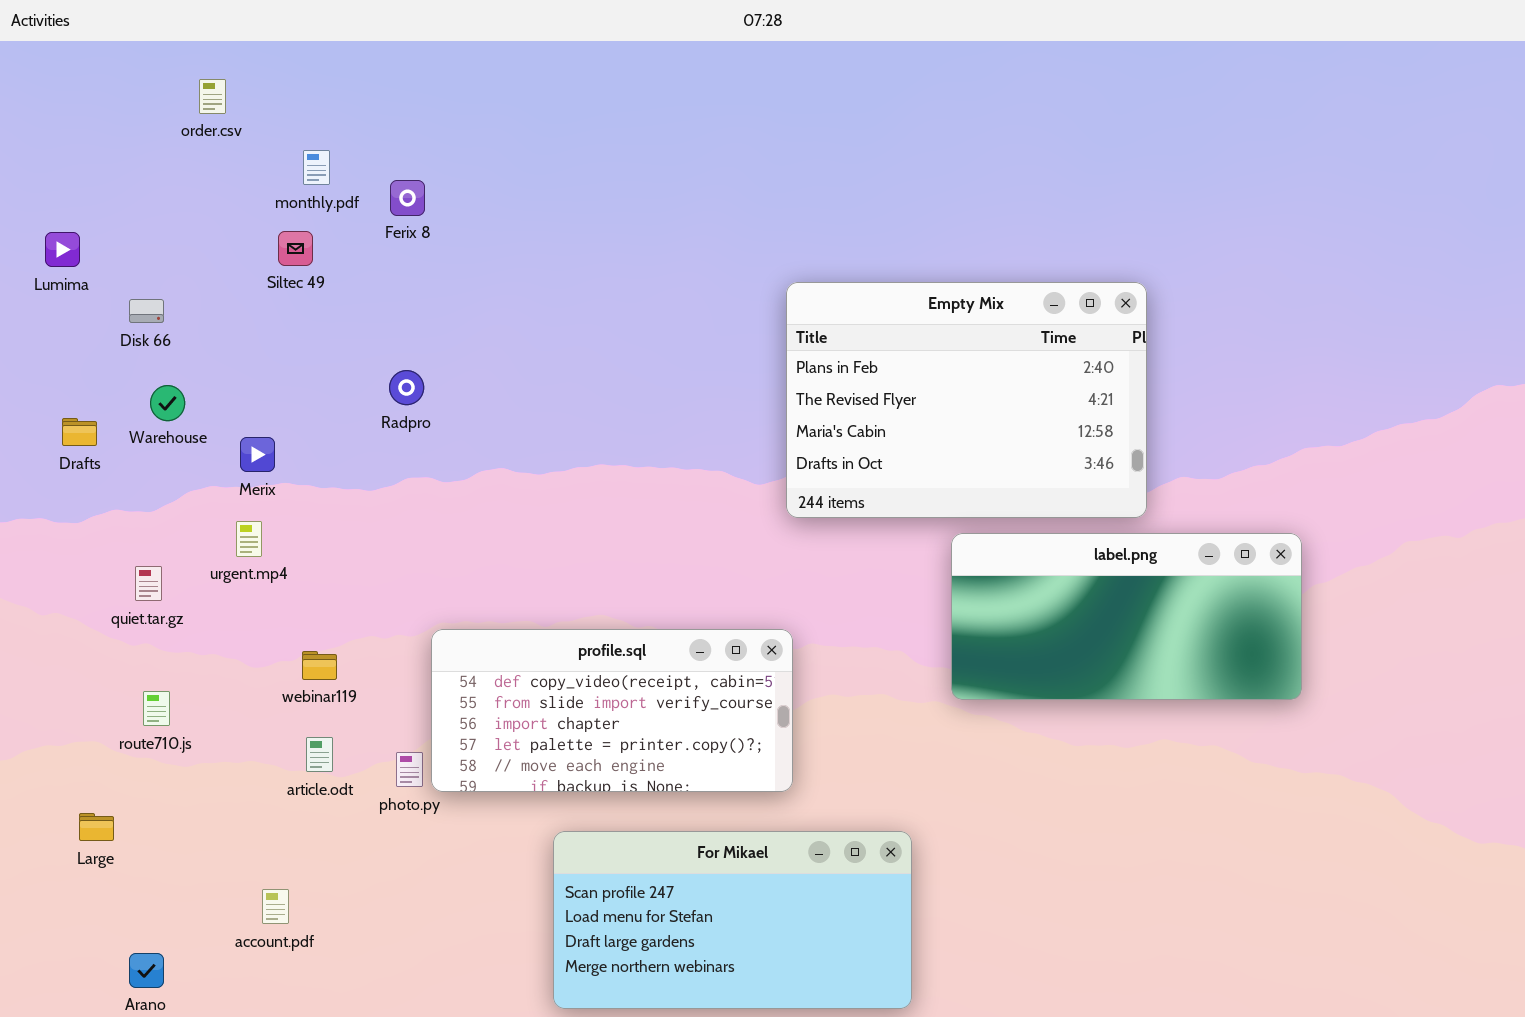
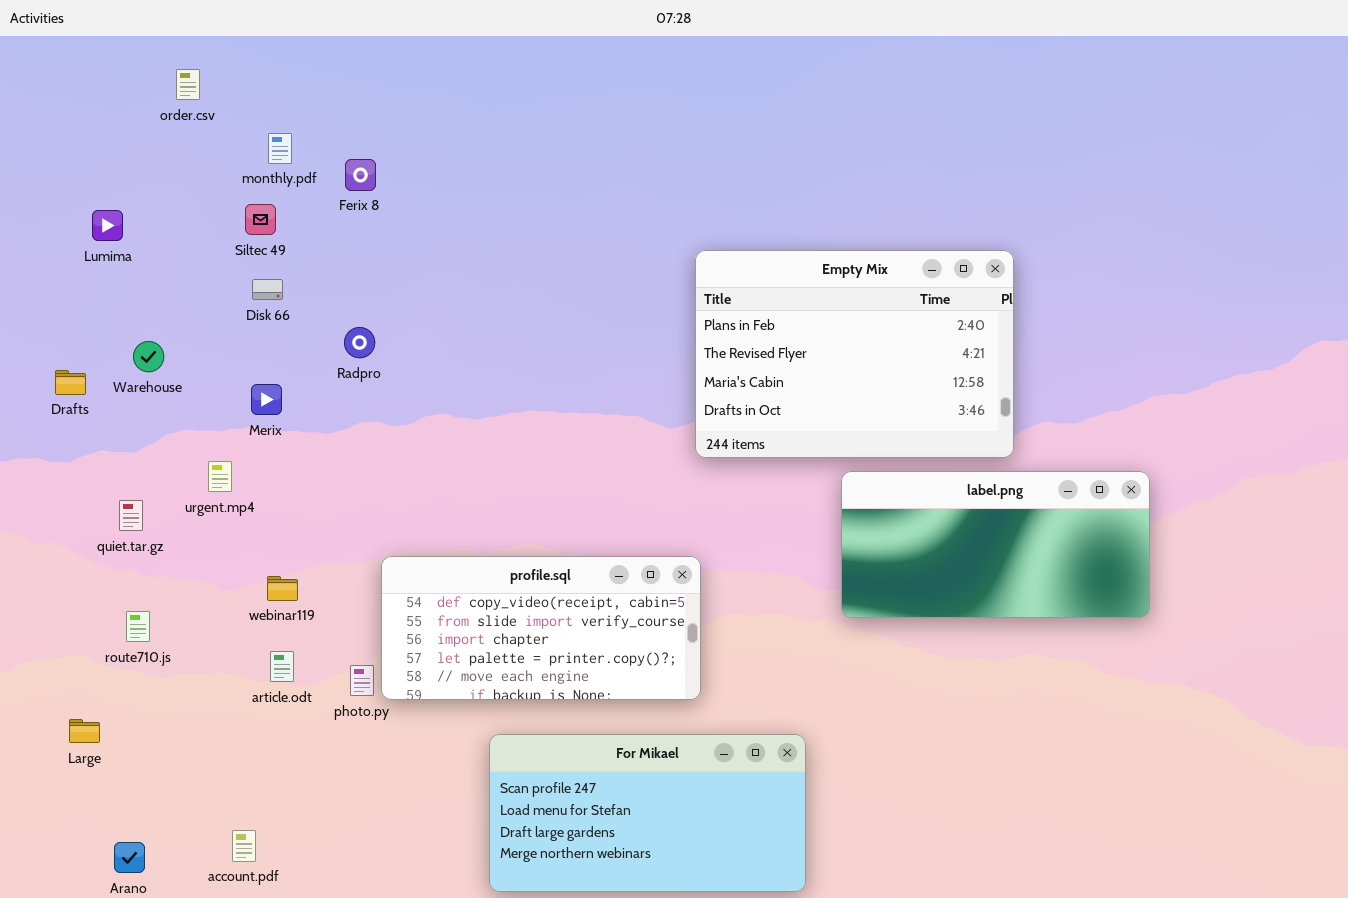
Lumima: [45,232,80,267] -> [92,210,123,241], moved
Disk 66: [129,299,164,323] -> [252,279,283,300], moved
Merix: [240,437,275,472] -> [251,384,282,415], moved
account.pdf: [262,889,289,924] -> [232,830,256,862], moved

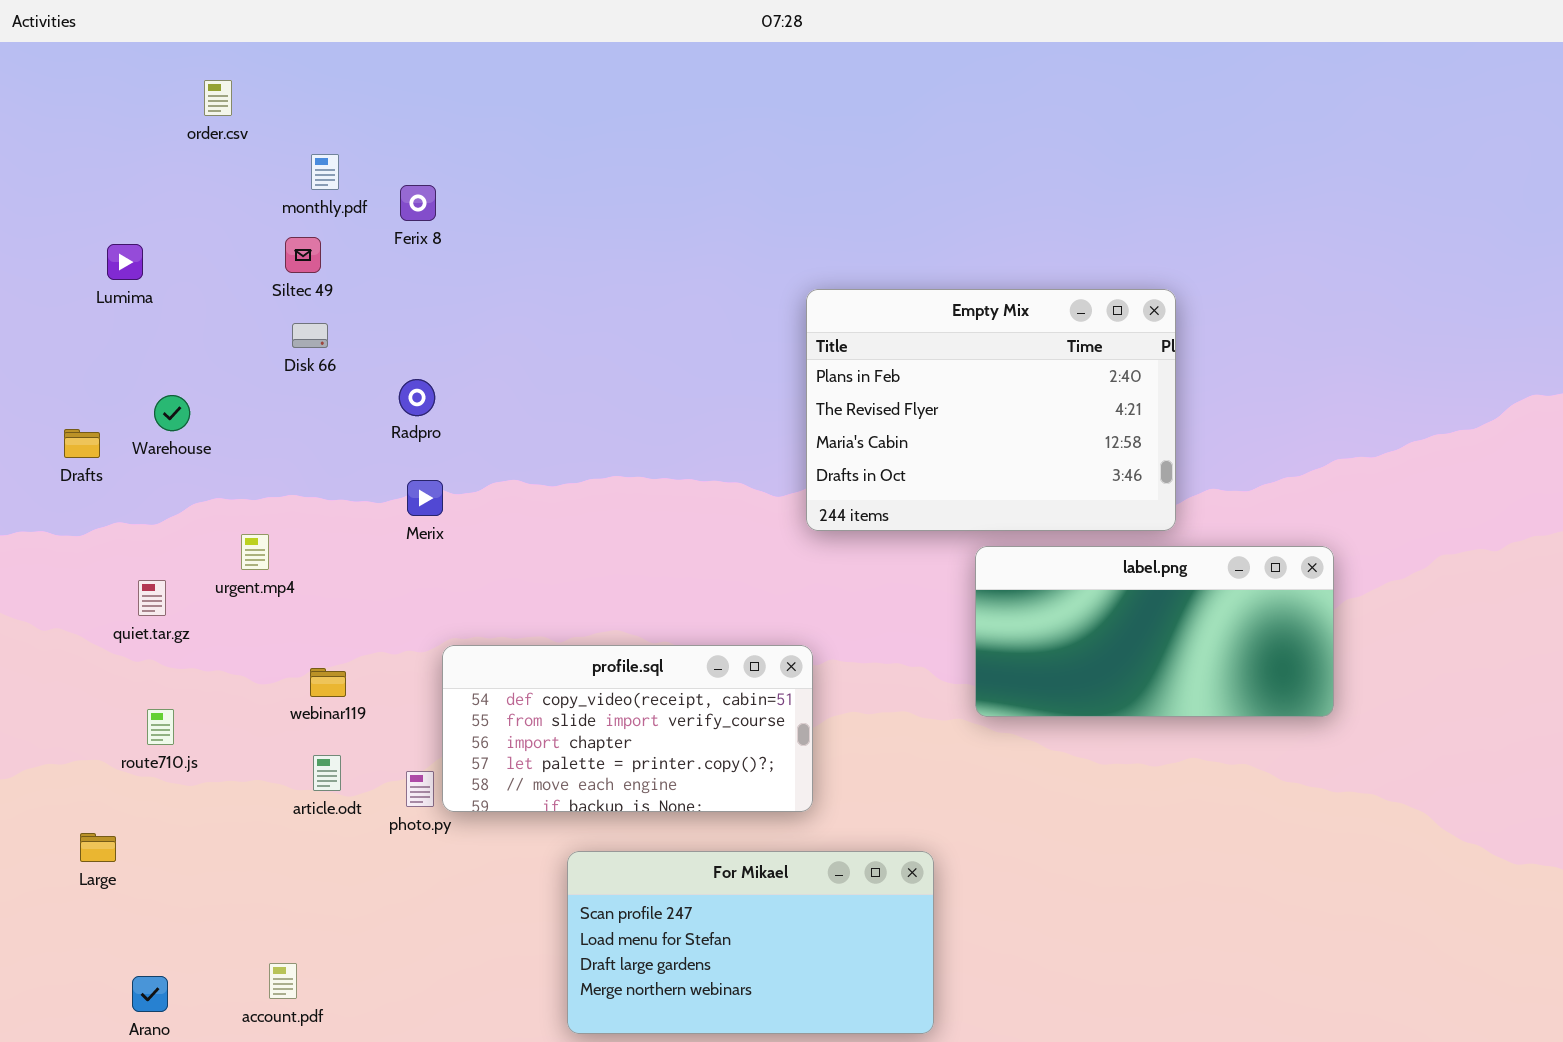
Merix: [251,384,282,415] -> [407,480,443,516], moved

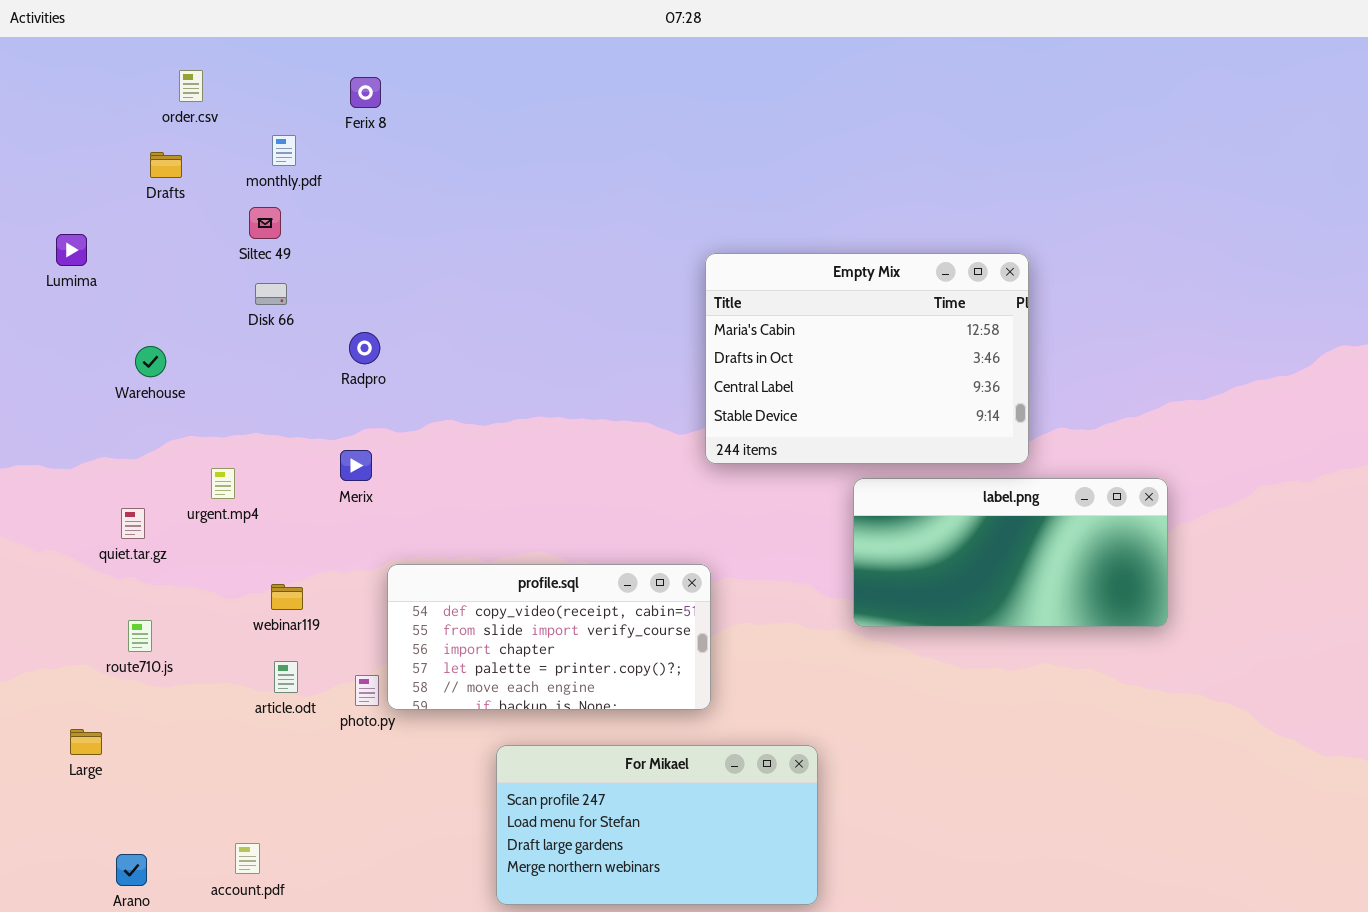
Ferix 8: [400,185,436,221] -> [350,77,381,108], moved
Lumima: [107,244,143,280] -> [56,234,87,266], moved
Empty Mix: [806,289,1176,531] -> [705,253,1029,464], scrolled down 2 rows
Drafts: [64,429,100,458] -> [150,152,182,178], moved
Merix: [407,480,443,516] -> [340,450,372,481], moved

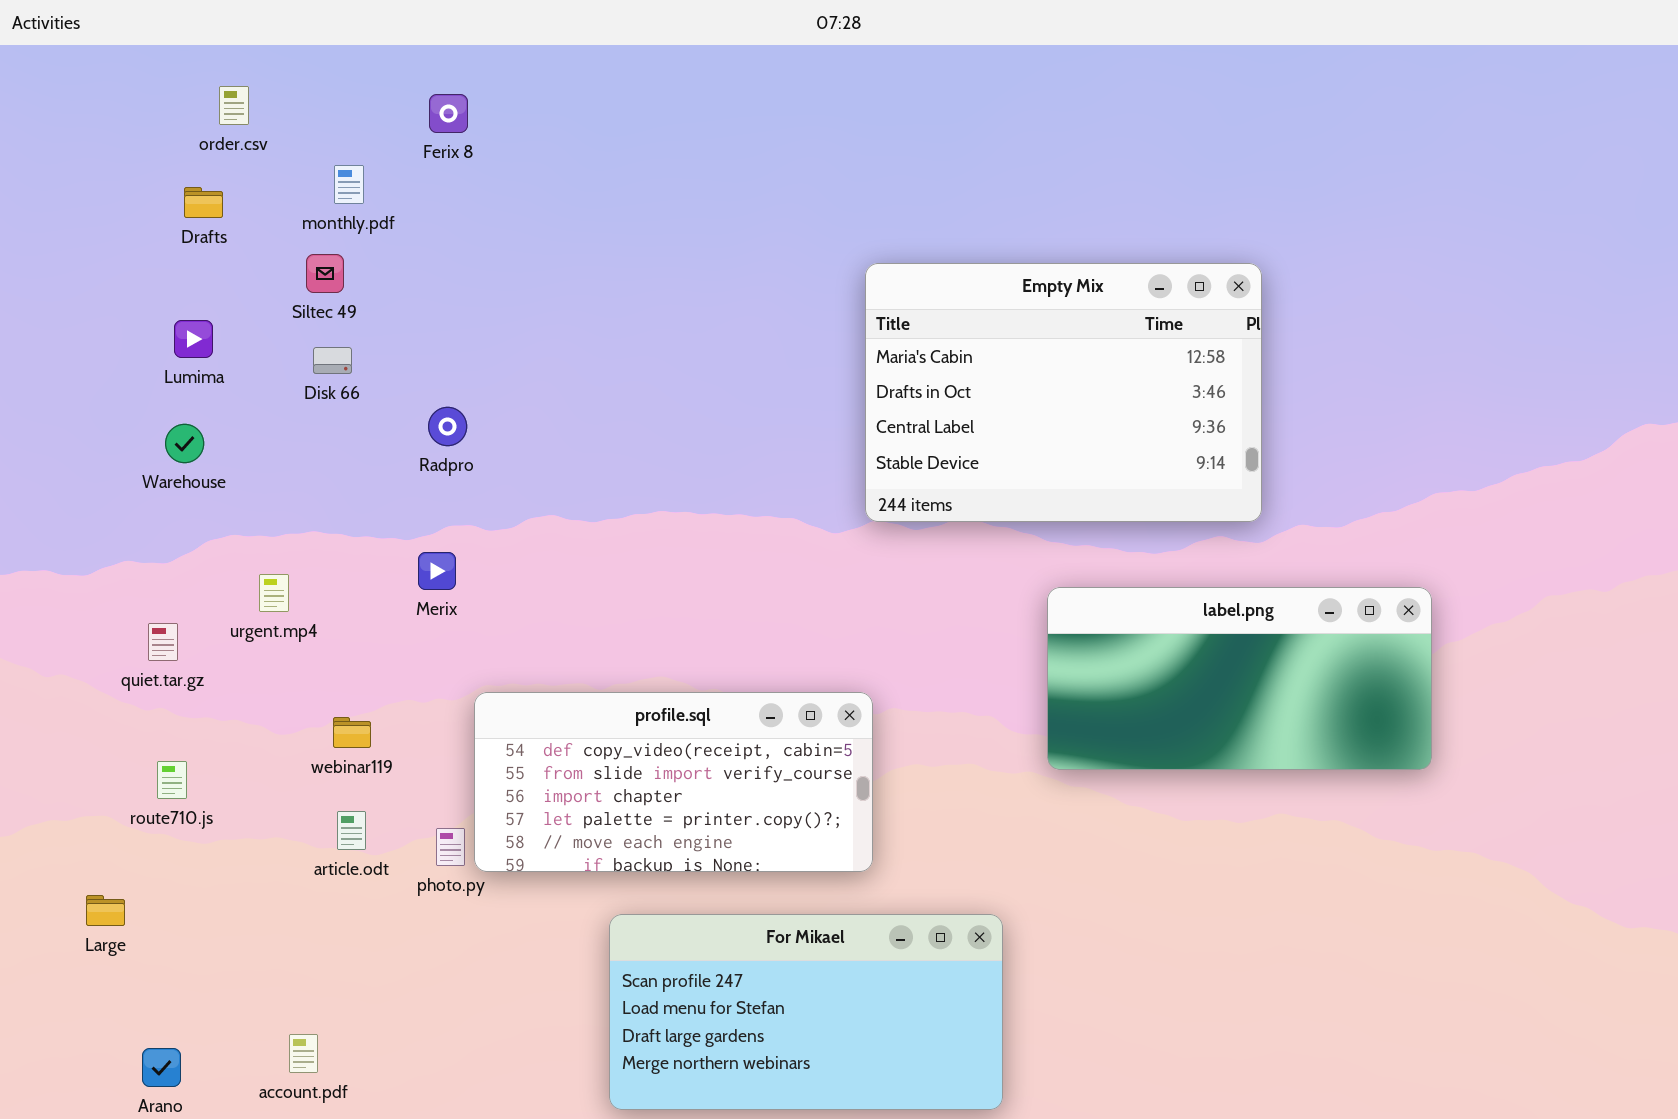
Lumima: [56,234,87,266] -> [174,320,213,358], moved
Empty Mix: [705,253,1029,464] -> [865,263,1262,522], moved

